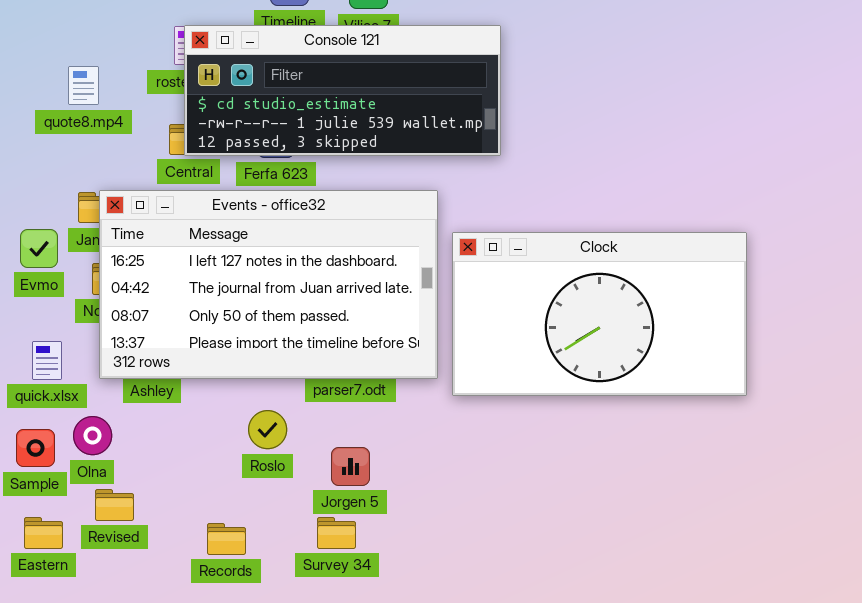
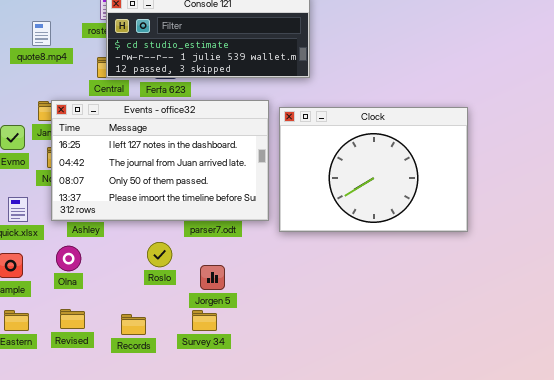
Clock: [452,232,747,396] -> [279,107,468,232], resized
Olna: [73,416,112,455] -> [56,246,81,271], moved
Revised: [95,489,134,521] -> [60,309,85,329], moved

